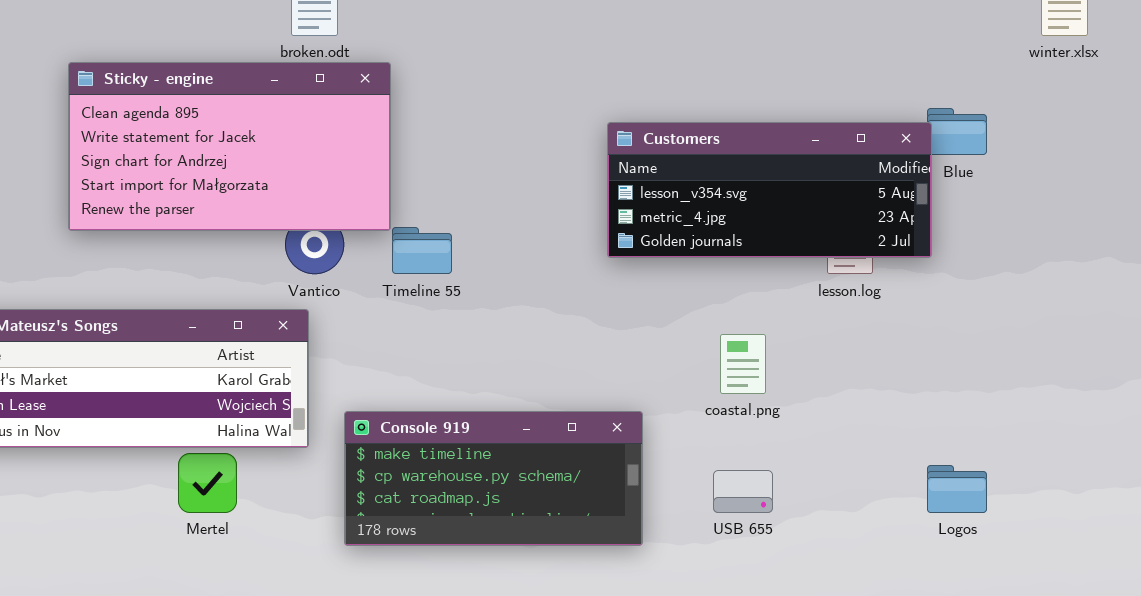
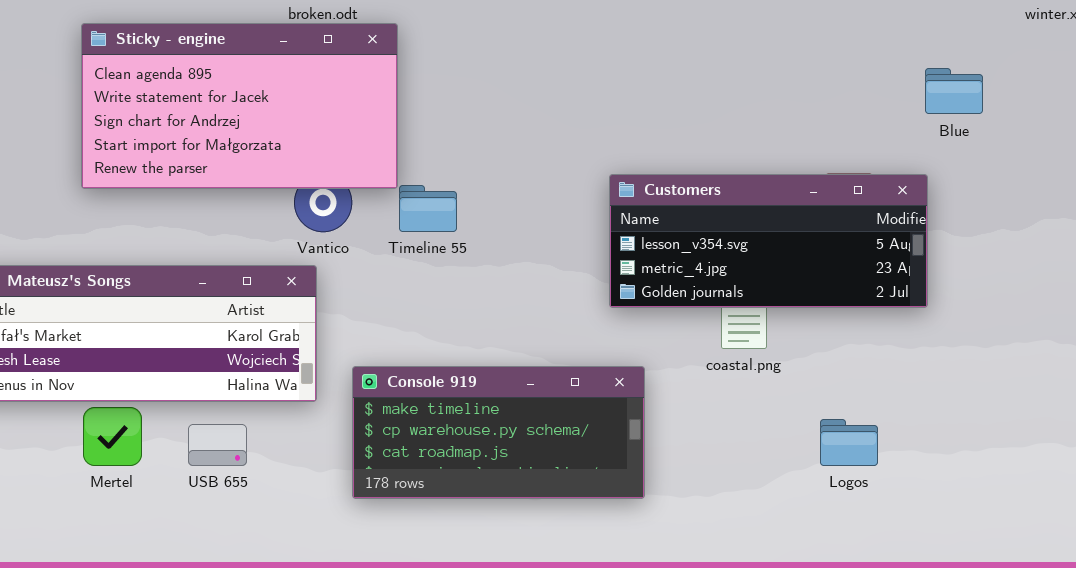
Customers: [607,122,932,258] -> [609,174,928,308], moved
Mertel: [178,453,237,513] -> [83,407,142,466], moved
Logos: [927,465,987,513] -> [820,419,878,466], moved
USB 655: [713,470,773,513] -> [188,424,247,466], moved

